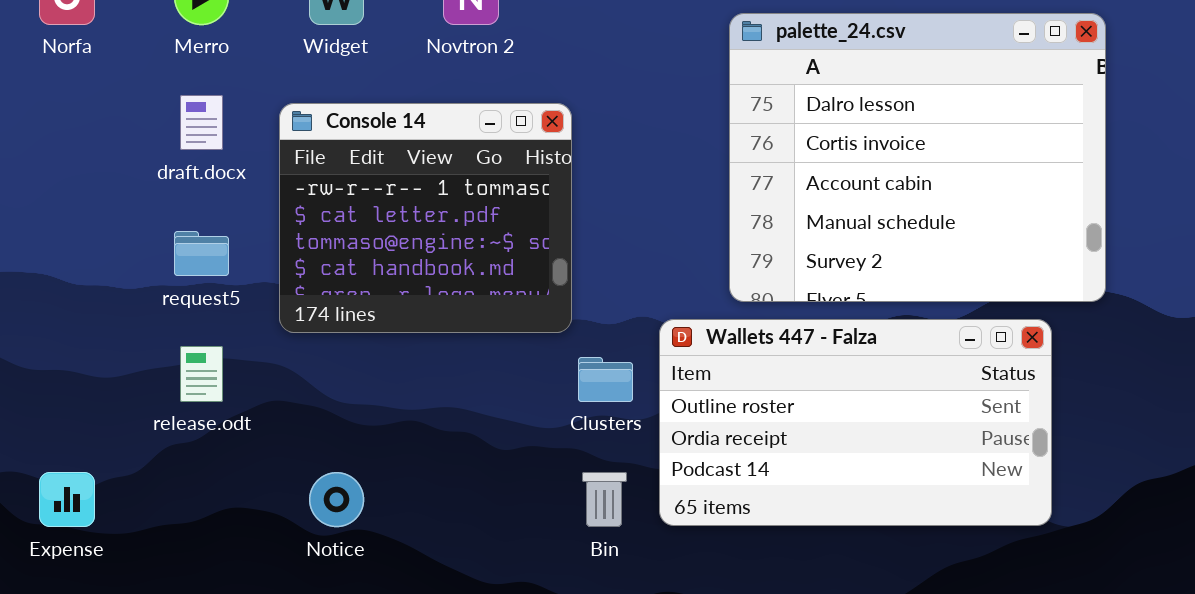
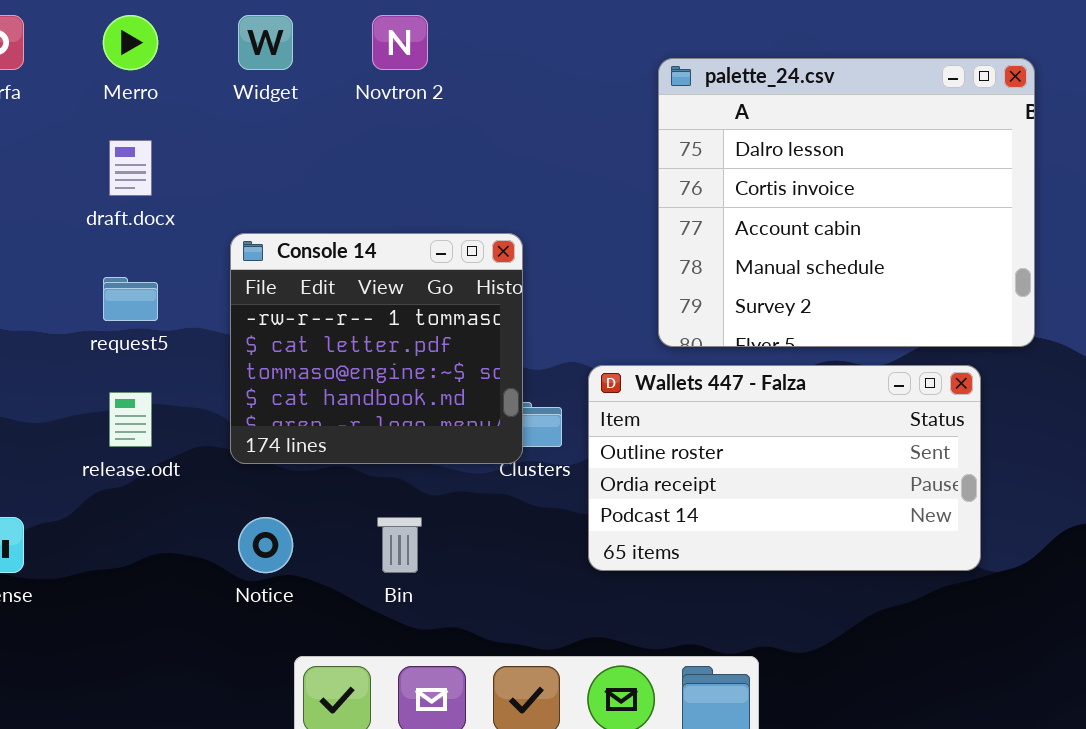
Console 14: [279,103,572,333] -> [230,233,523,464], moved
Bin: [582,472,627,527] -> [377,517,422,573], moved

